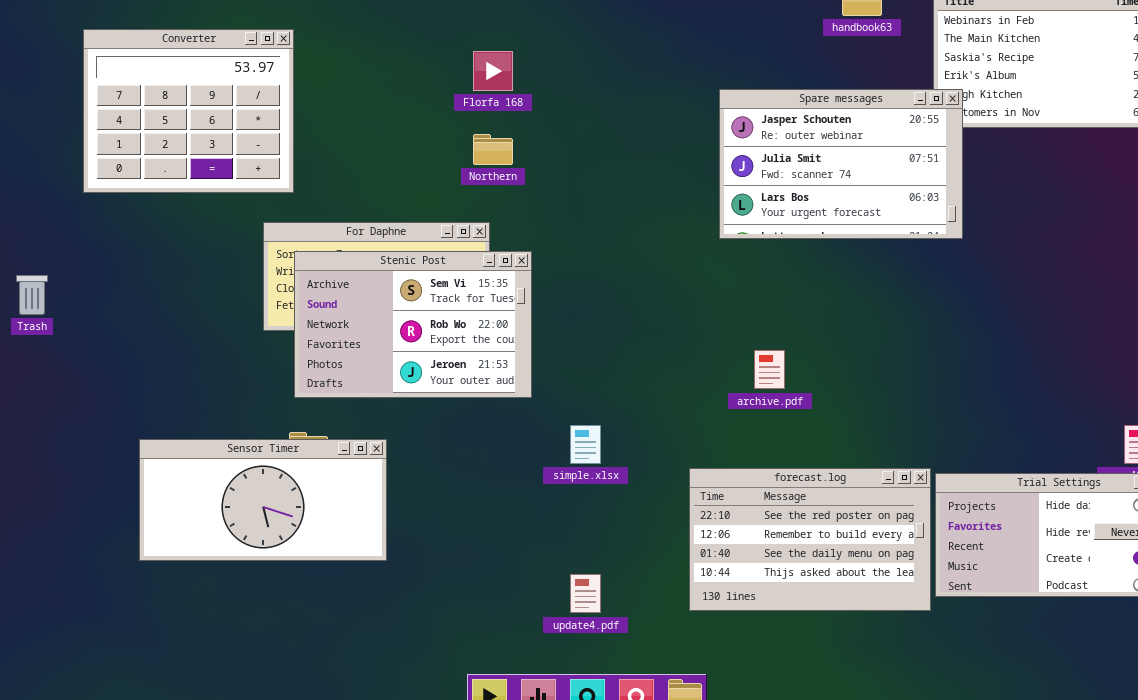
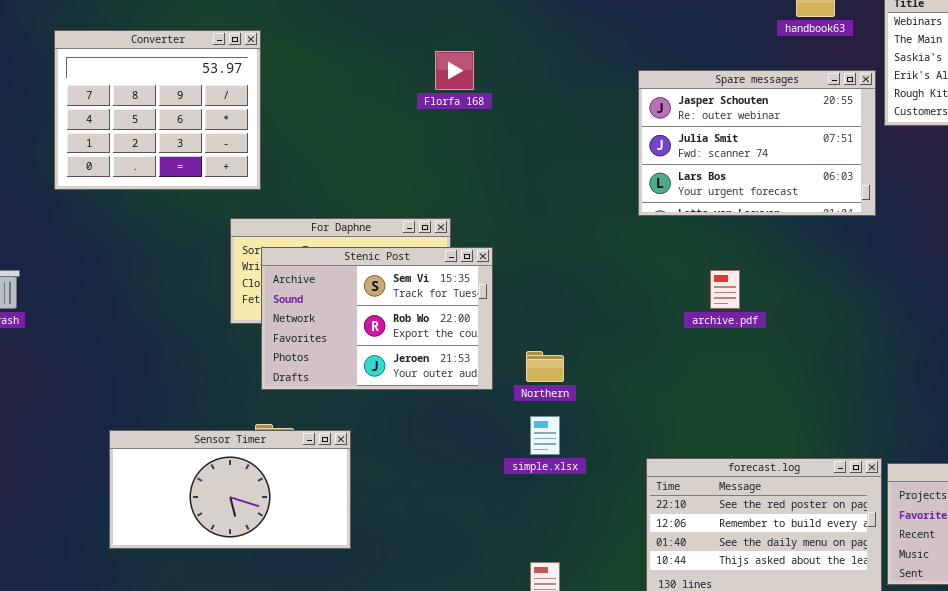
Spare messages: [719,89,963,239] -> [638,70,876,216], moved
Northern: [473,134,513,165] -> [526,351,564,382], moved
archive.pdf: [754,350,785,389] -> [710,270,740,309], moved

